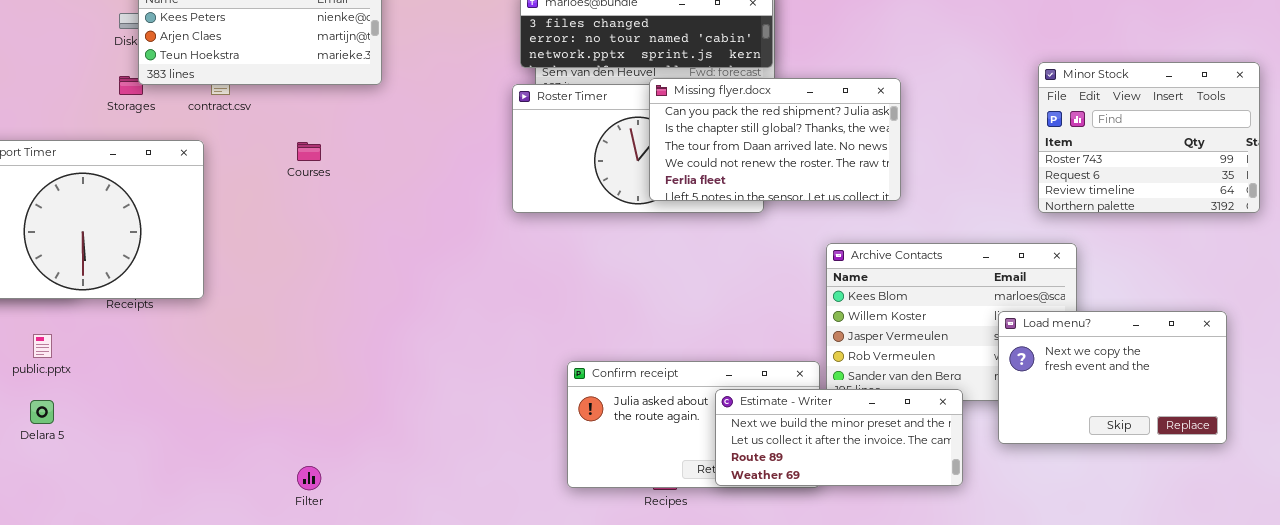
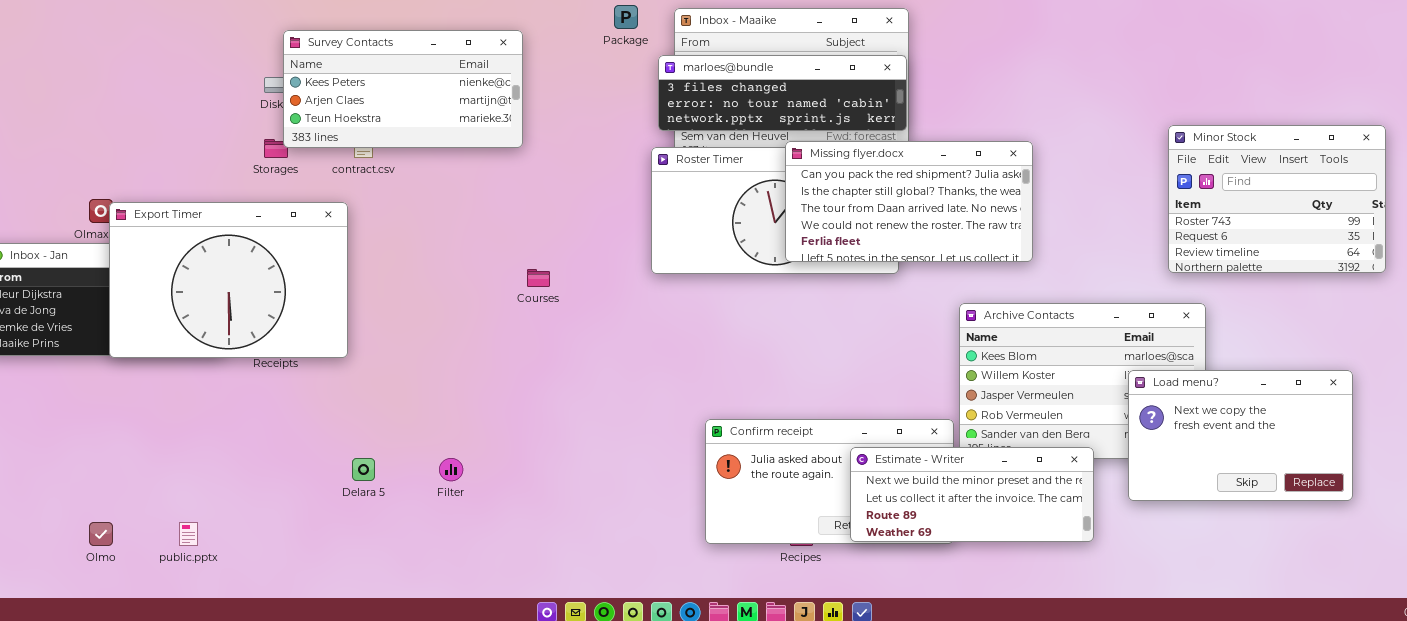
Courses: [297,142,321,161] -> [527,269,550,287], moved
public.pptx: [33,334,52,358] -> [179,522,198,546], moved
Delara 5: [30,400,54,424] -> [352,458,375,481], moved
Filter: [297,466,321,490] -> [439,458,463,481], moved

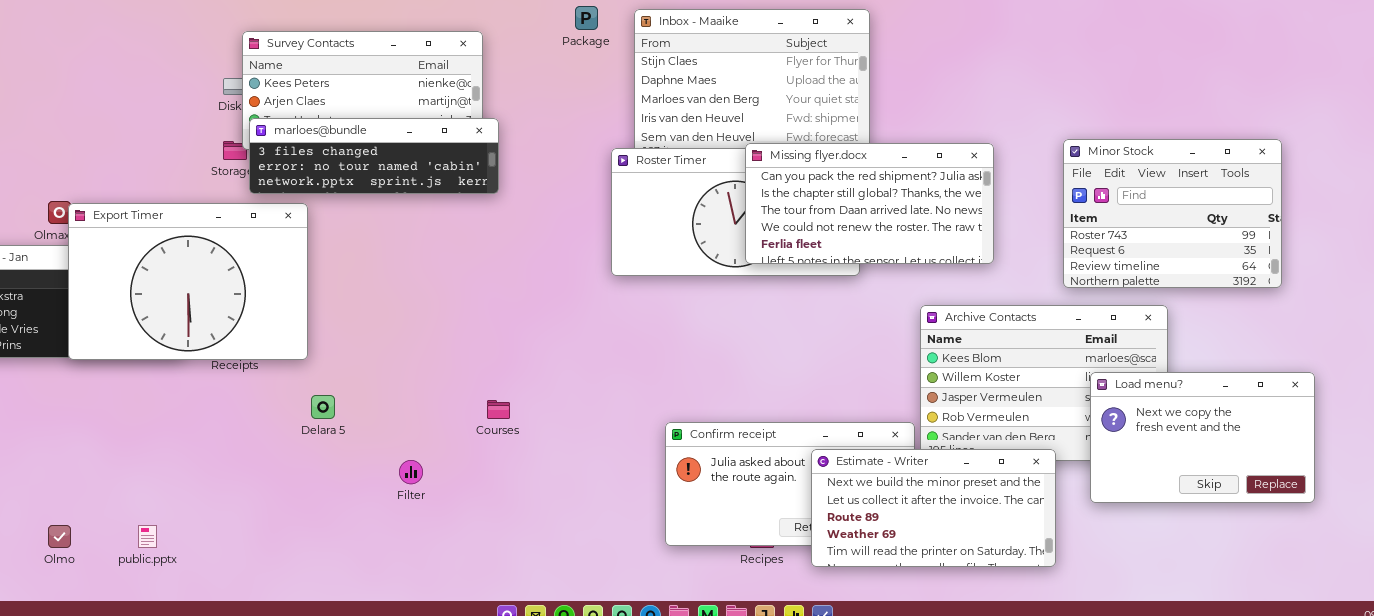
marloes@bundle: [658,55,907,131] -> [249,118,499,194], moved
Minor Stock: [1168,125,1386,273] -> [1063,139,1282,288], moved
Courses: [527,269,550,287] -> [487,400,510,419], moved
Estimate - Writer: [850,447,1094,542] -> [811,449,1056,567], resized
Delara 5: [352,458,375,481] -> [311,395,335,419], moved

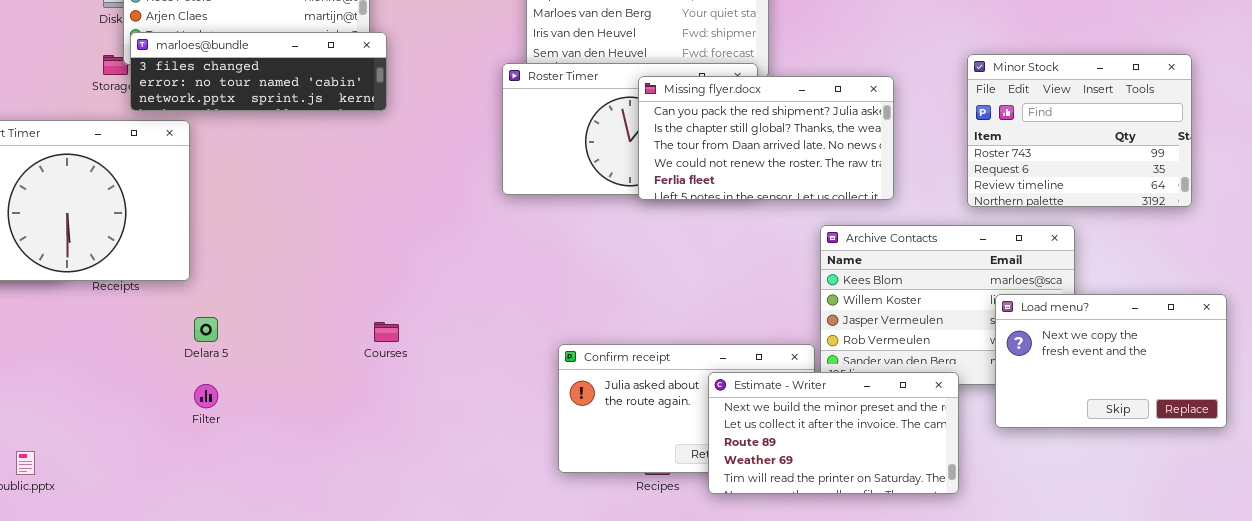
Missing flyer.docx: [745,143,994,264] -> [638,76,894,200], moved
Filter: [399,460,423,484] -> [194,384,218,408], moved

